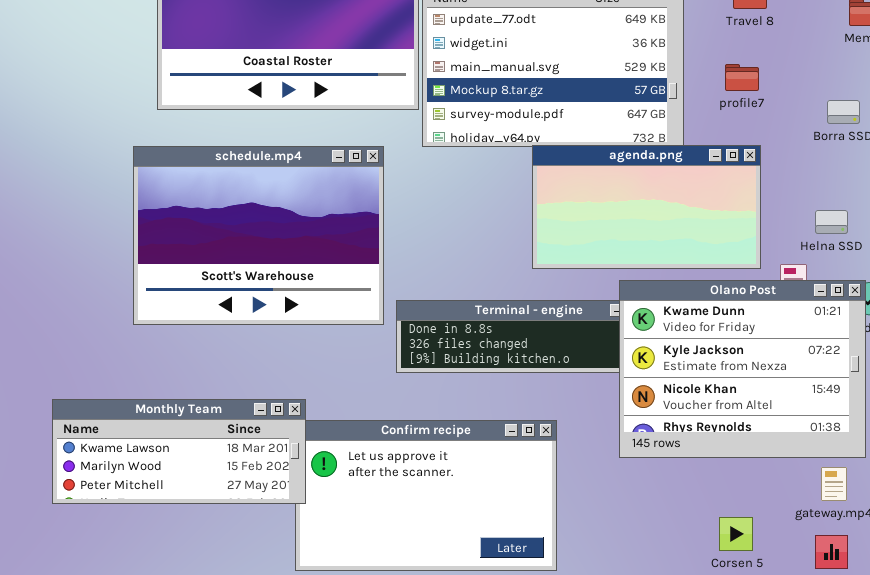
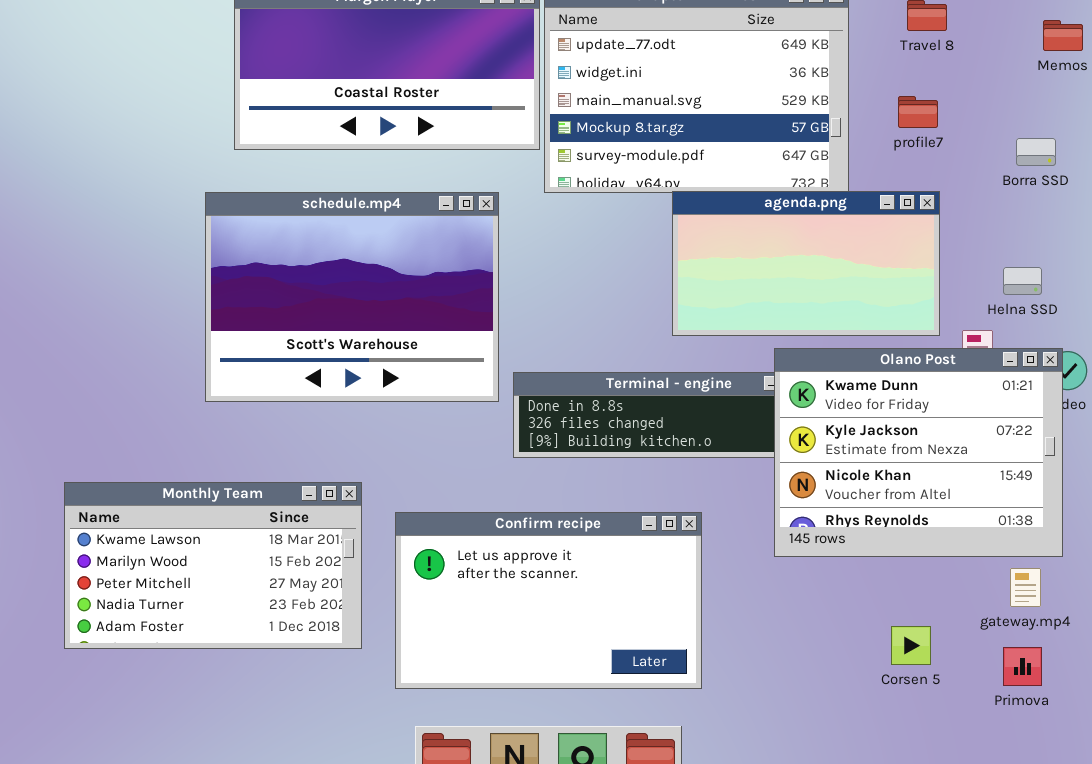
Monthly Team: [52,399,306,504] -> [64,482,362,649], moved, resized

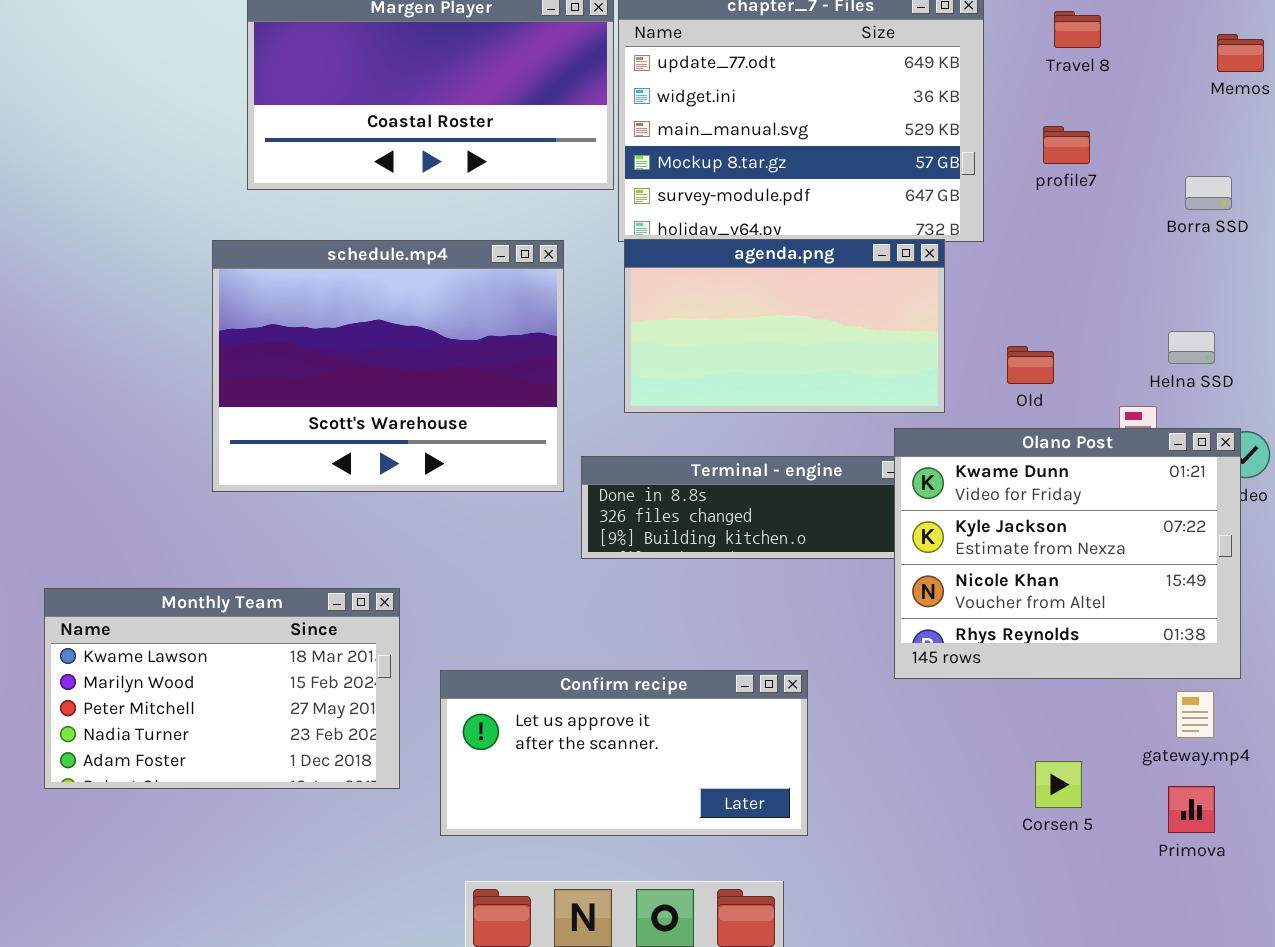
agenda.png: [672,191,940,336] -> [624,239,945,413], moved
Confirm recipe: [395,512,702,689] -> [440,670,808,836], resized

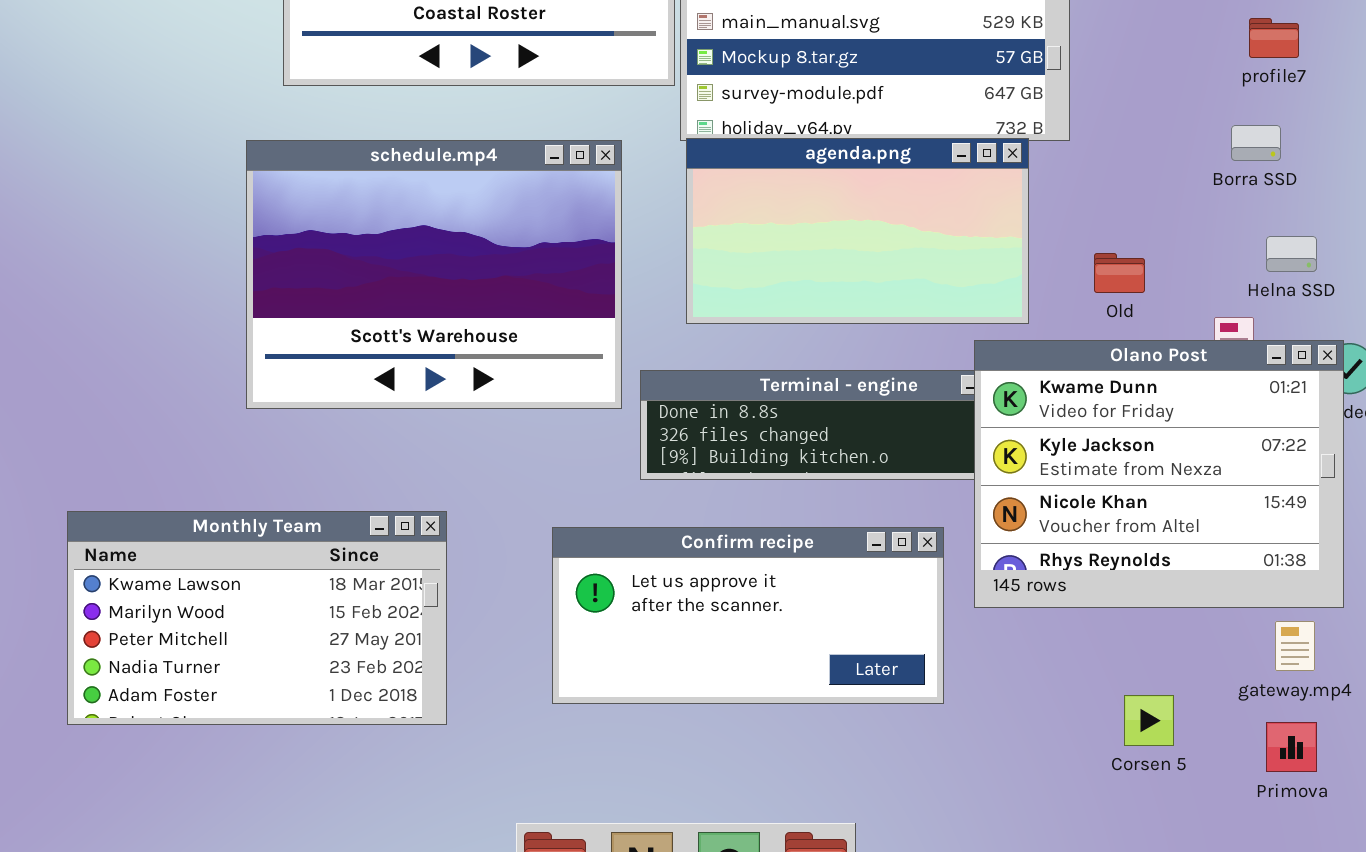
profile7: [1043,126,1090,164] -> [1249,18,1299,58], moved
Borra SSD: [1185,176,1232,210] -> [1231,125,1281,161], moved
Confirm recipe: [440,670,808,836] -> [552,527,944,704], moved

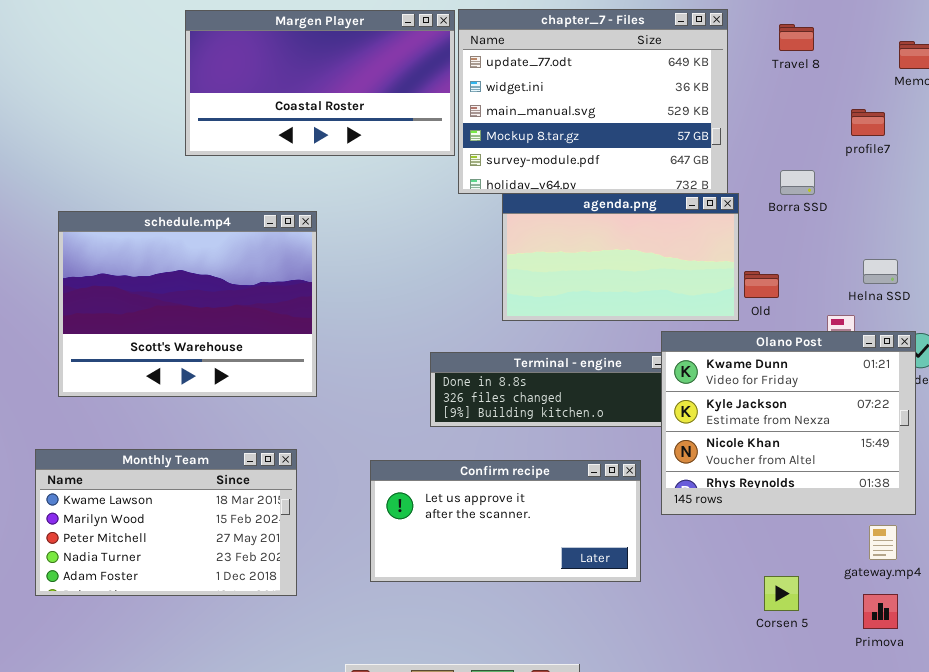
Borra SSD: [1231,125,1281,161] -> [780,170,815,195], moved
agenda.png: [686,138,1029,324] -> [502,193,739,321], moved
schedule.mp4: [246,140,622,409] -> [58,211,317,397], moved

